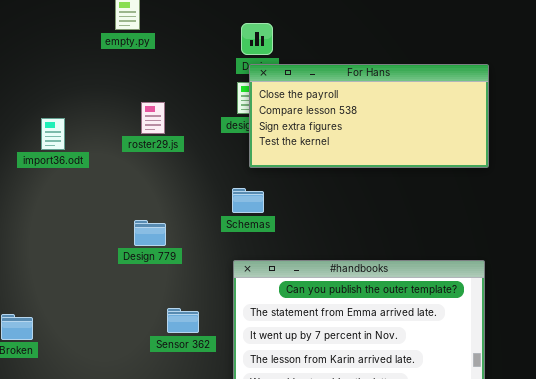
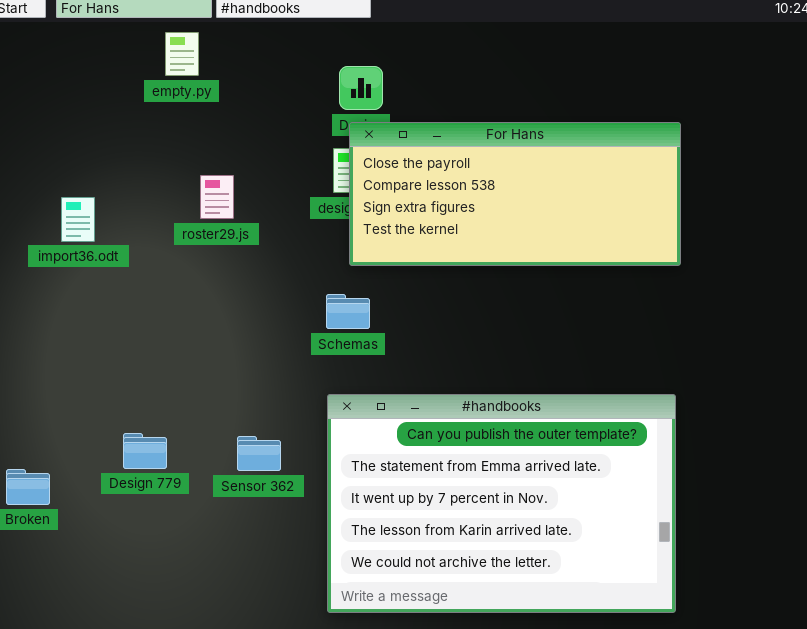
Design 779: [134,220,166,246] -> [123,433,167,469], moved
Sensor 362: [167,308,199,333] -> [237,436,281,471], moved

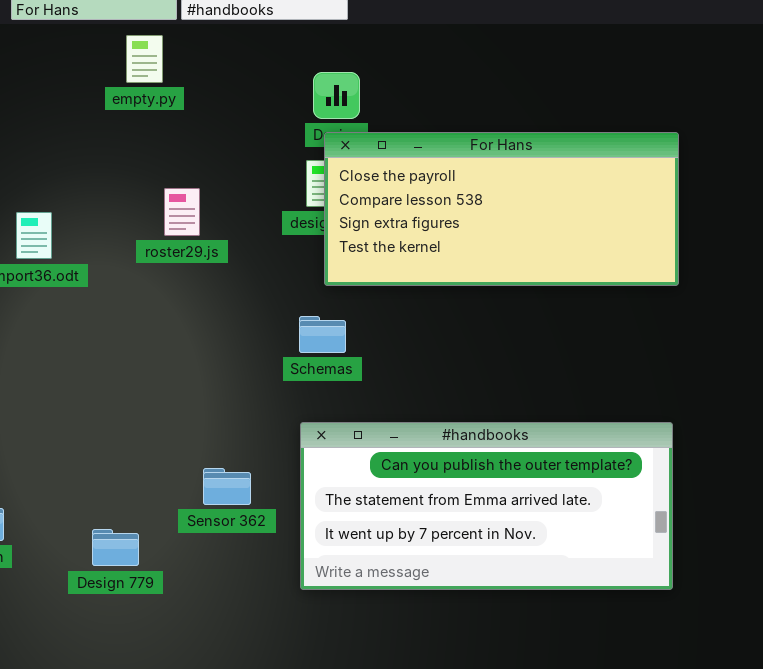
#handbooks: [327,394,676,613] -> [300,422,673,590], resized
Design 779: [123,433,167,469] -> [92,529,139,566], moved

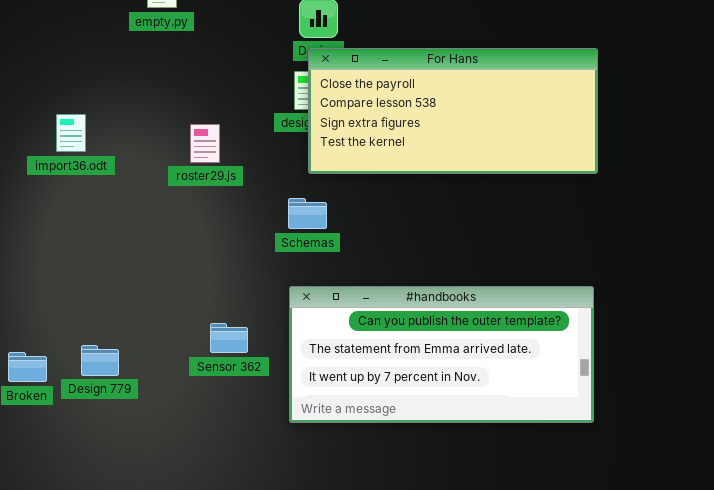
roster29.js: [164,188,200,236] -> [190,124,220,163], moved
Design 779: [92,529,139,566] -> [81,345,119,376], moved

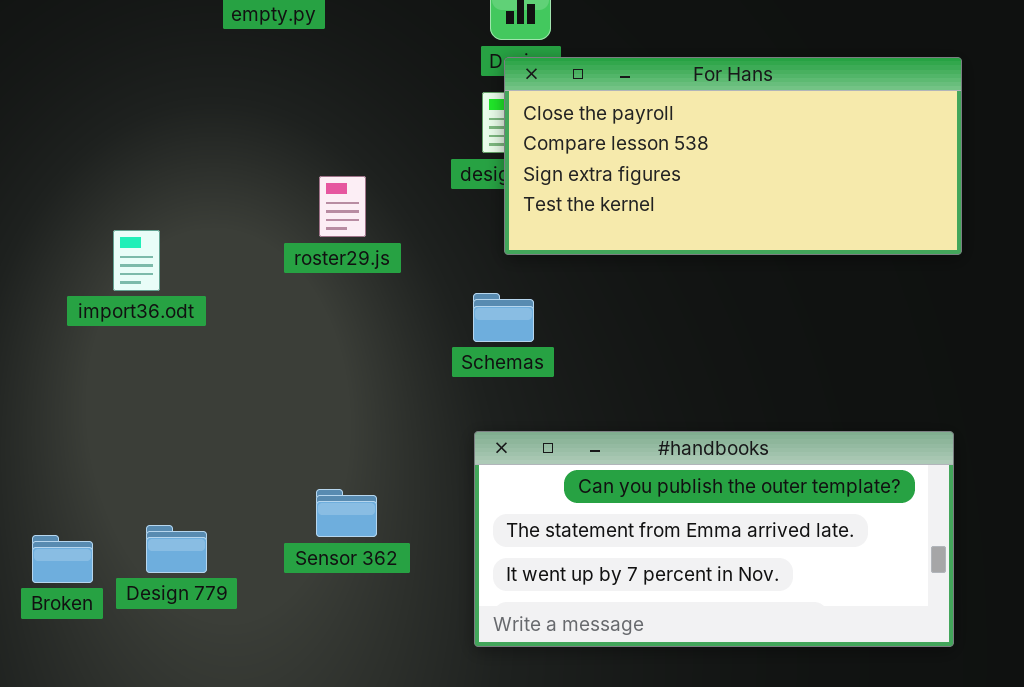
import36.odt: [56,114,86,152] -> [113,230,160,291], moved
Sensor 362: [210,323,248,353] -> [316,489,377,537], moved

